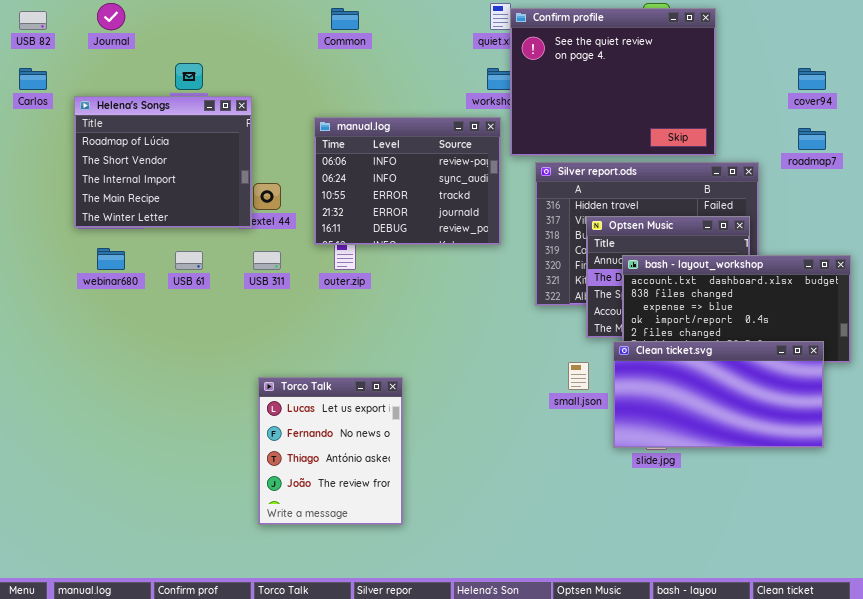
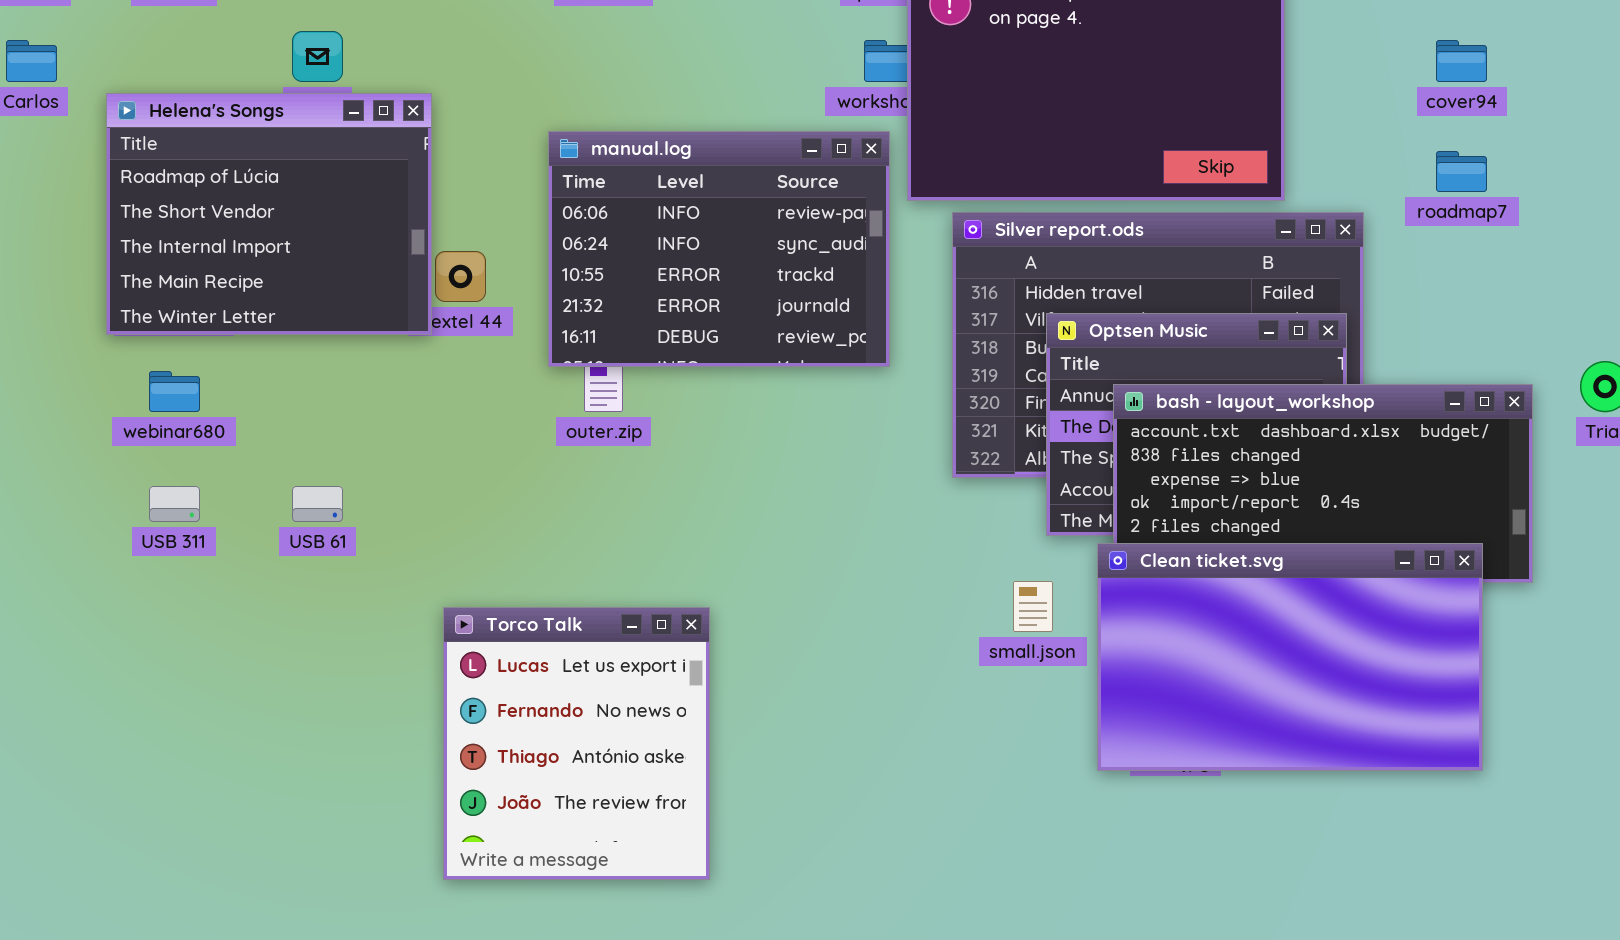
USB 61: [175,251,203,270] -> [292,486,343,522], moved
USB 311: [253,251,281,270] -> [149,486,200,522], moved
Clean ticket.svg: [613,341,824,448] -> [1097,543,1483,771], resized

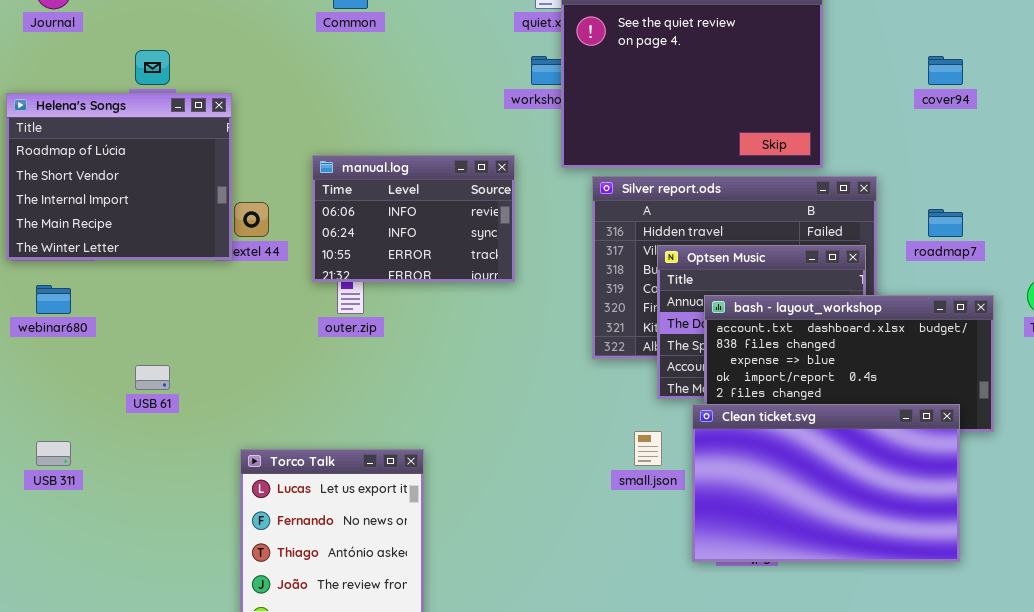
manual.log: [548,131,890,367] -> [312,155,515,282], resized
roadmap7: [1436,151,1487,192] -> [928,209,963,237], moved
USB 311: [149,486,200,522] -> [36,441,71,466], moved

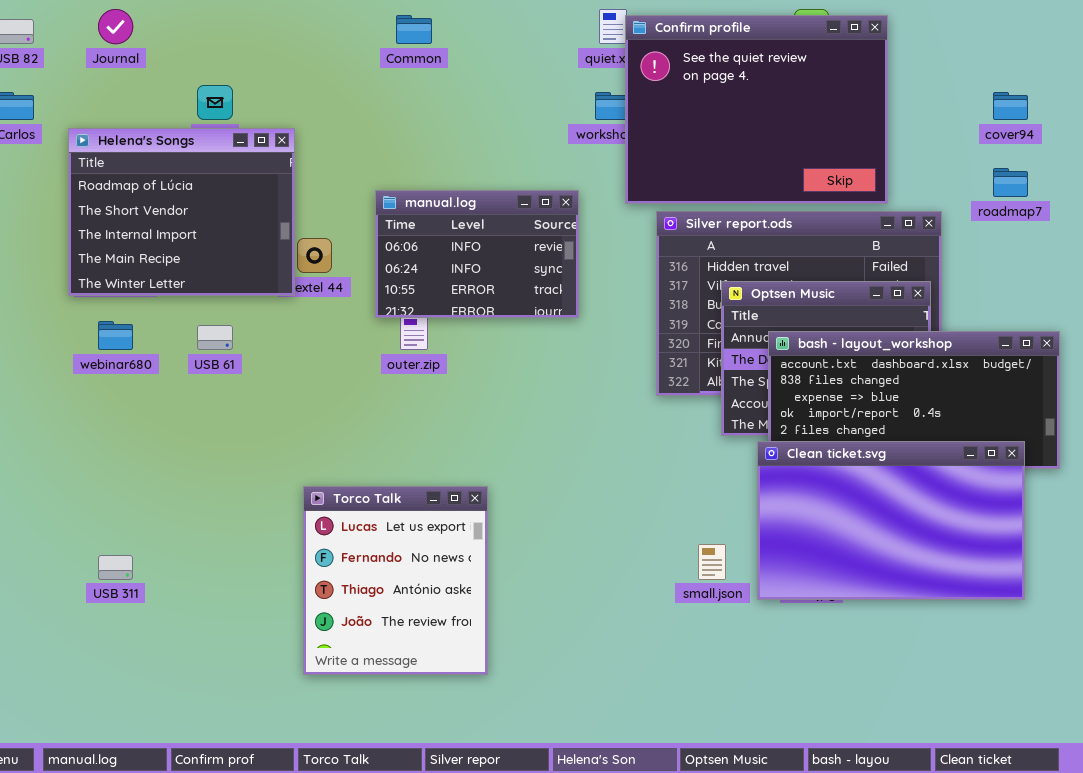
roadmap7: [928,209,963,237] -> [993,168,1028,197], moved
USB 61: [135,365,170,390] -> [197,325,233,350], moved
small.json: [634,431,662,466] -> [698,544,726,580], moved
USB 311: [36,441,71,466] -> [98,555,133,580], moved

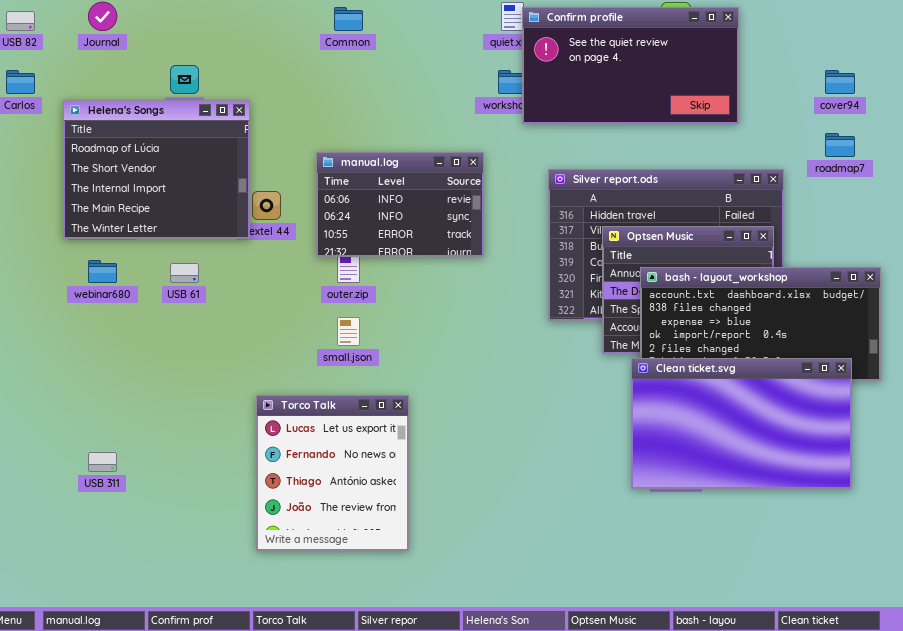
Confirm profile: [625,15,888,204] -> [522,7,739,124], resized
small.json: [698,544,726,580] -> [337,317,360,346], moved

